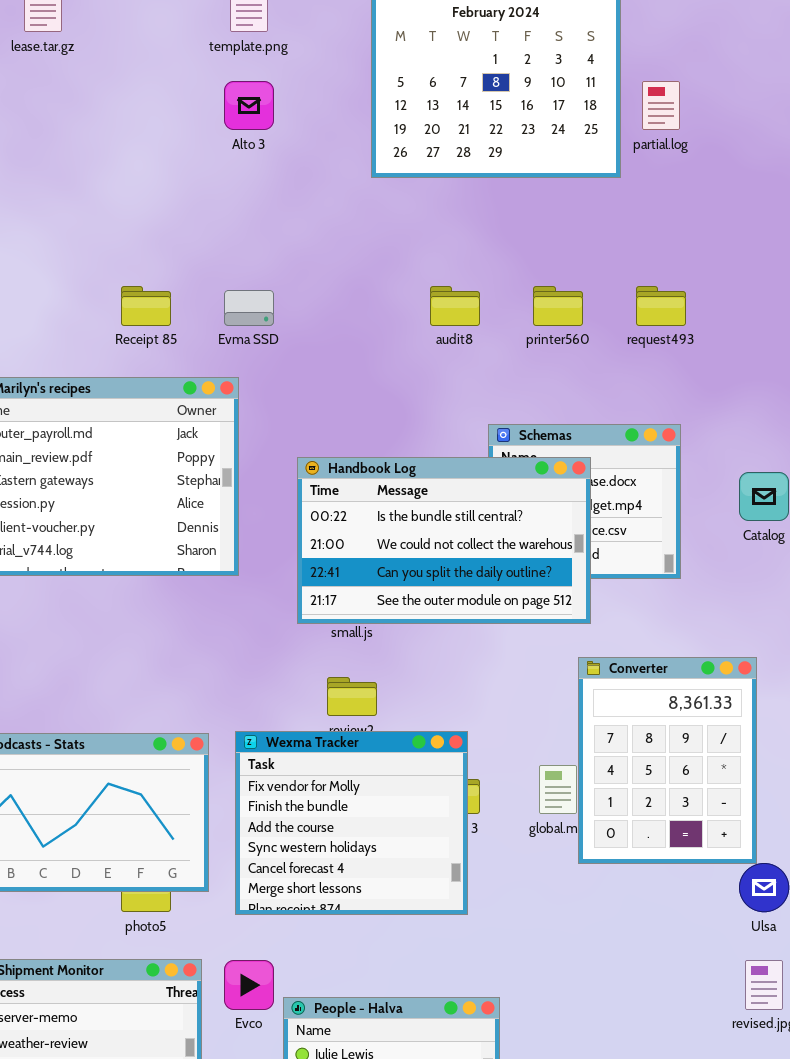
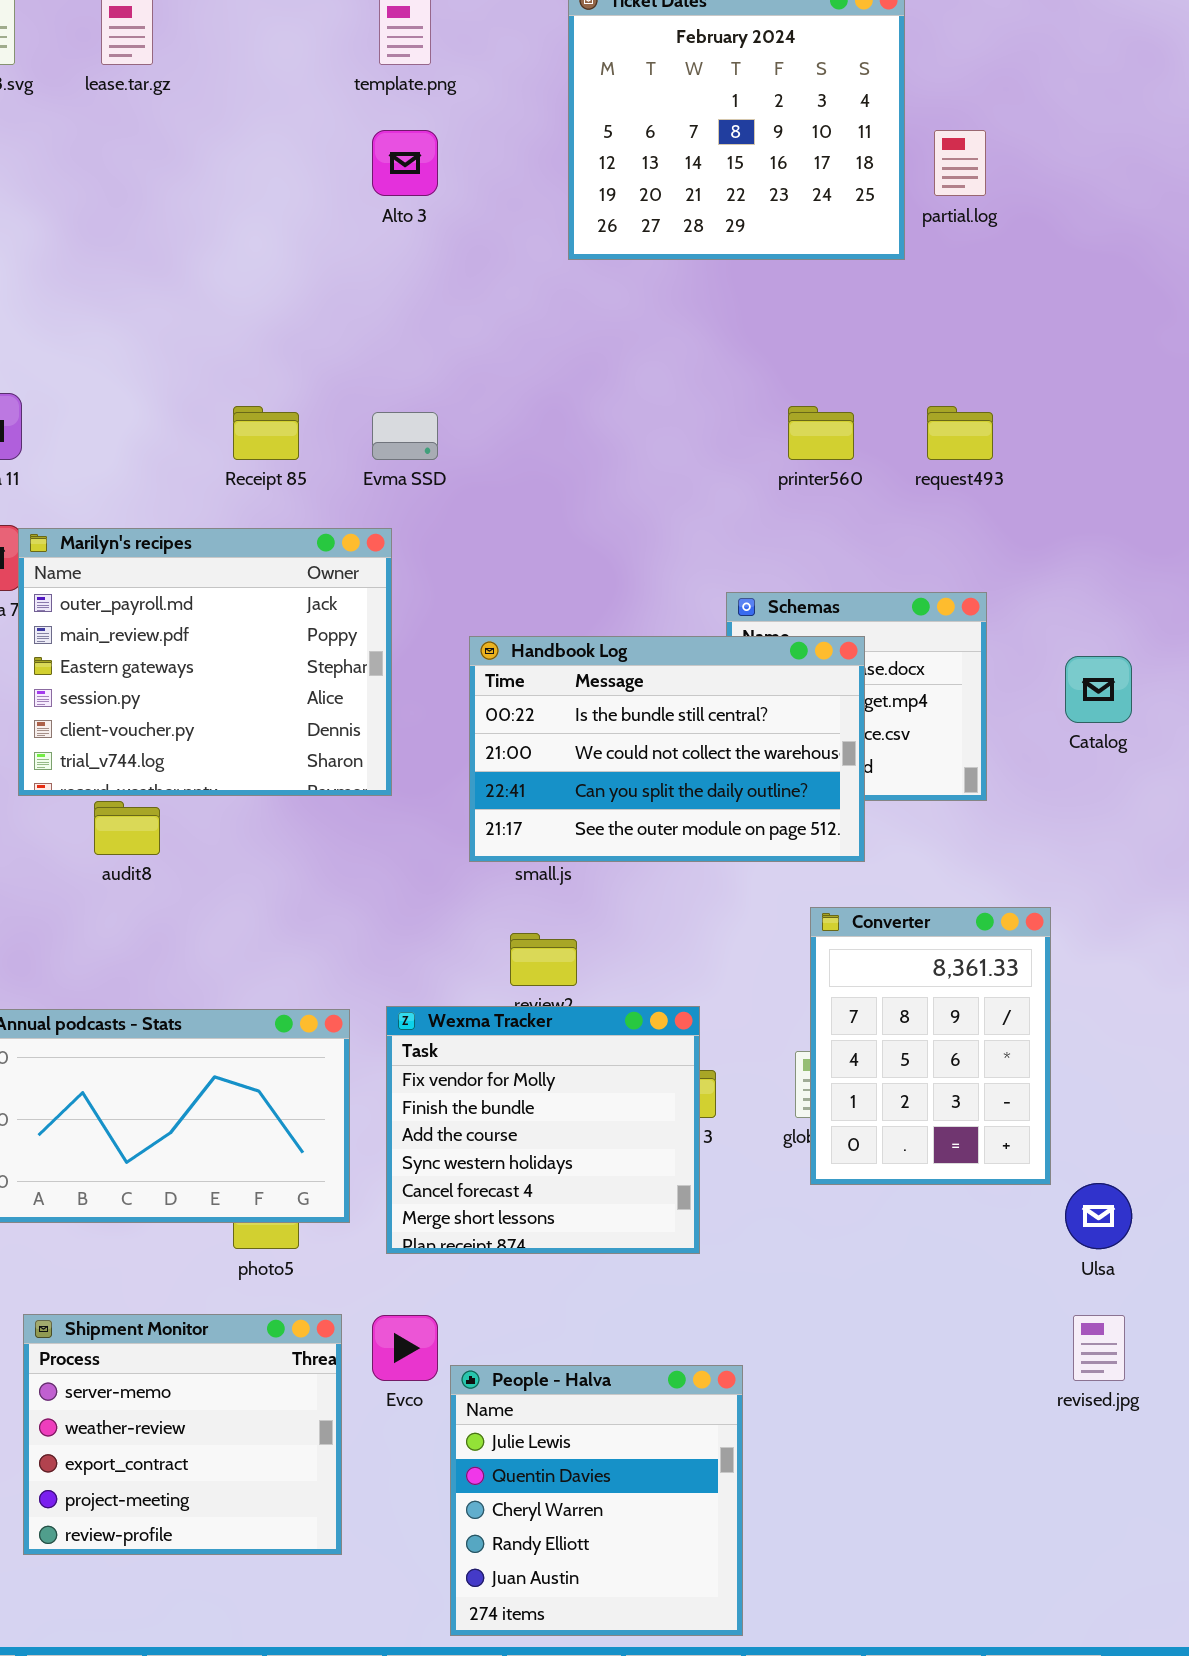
audit8: [430,286,480,326] -> [94,801,160,855], moved
Converter: [578,657,757,864] -> [810,907,1051,1185], moved

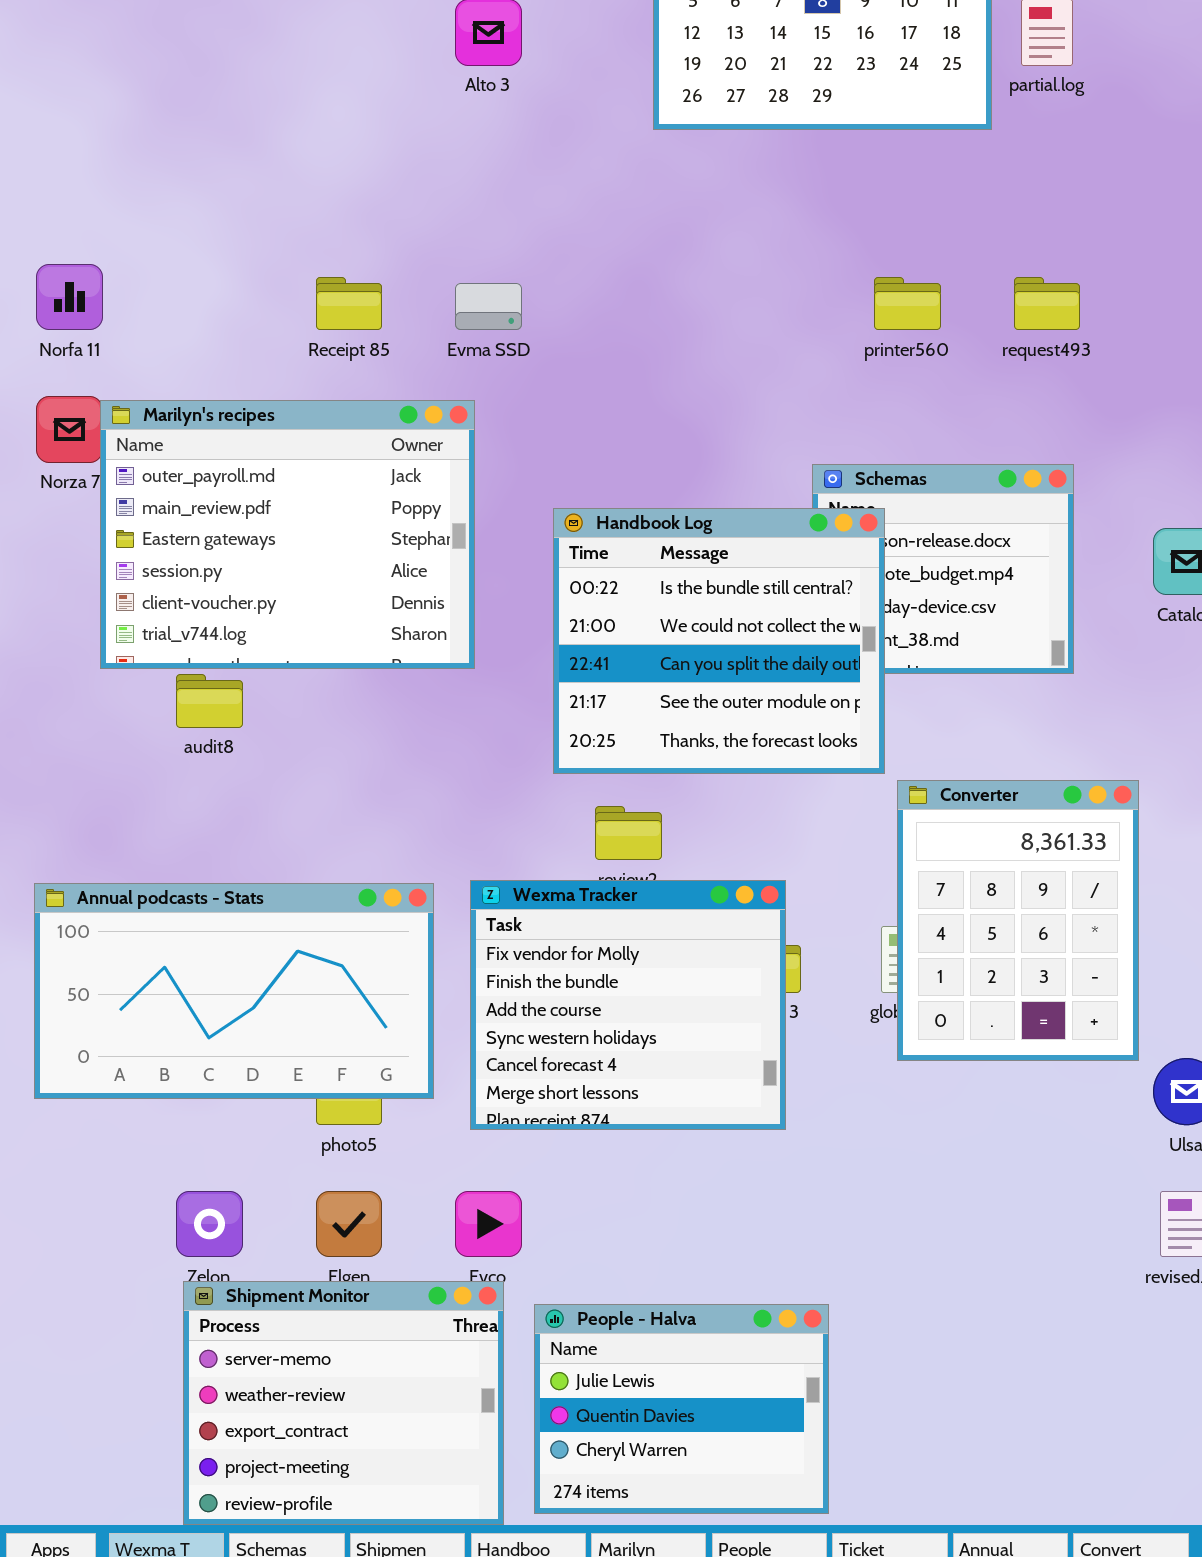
Handbook Log: [469,636,865,862] -> [553,508,885,774], resized
Shipment Monitor: [23,1314,342,1555] -> [183,1281,504,1525], moved
People - Halva: [450,1365,743,1636] -> [534,1304,829,1514], resized

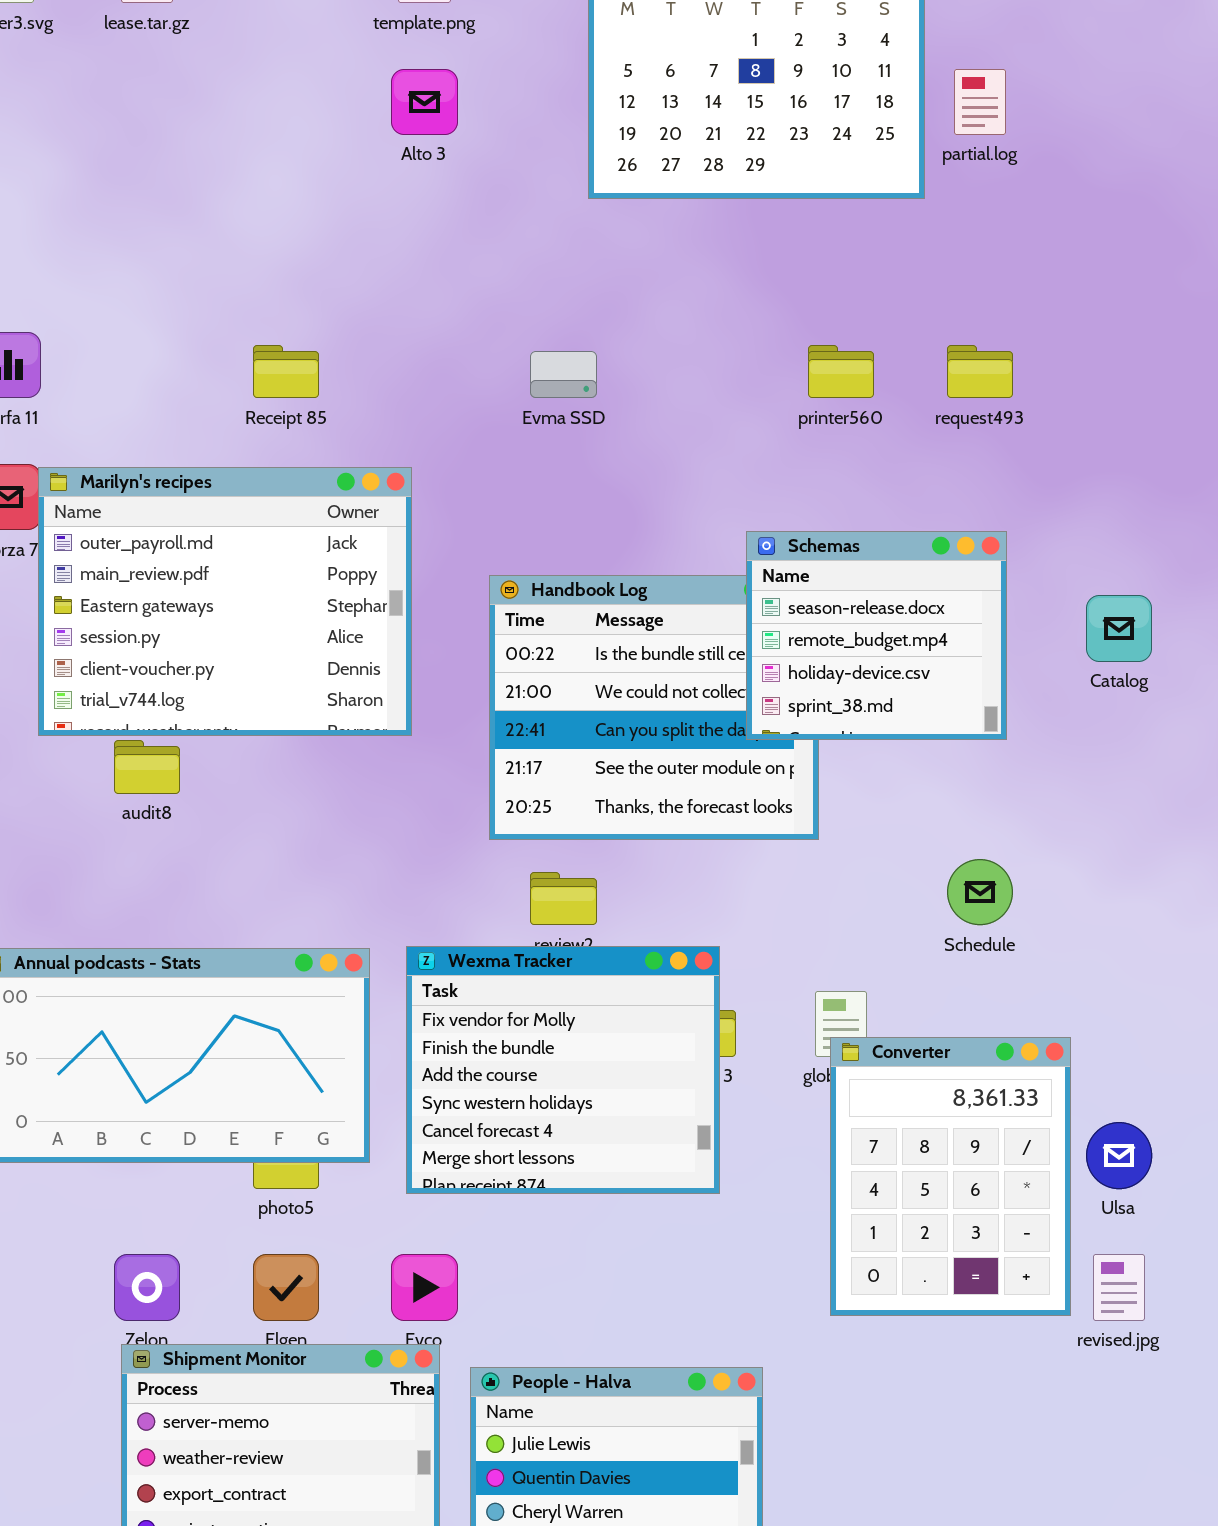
Evma SSD: [455,283,522,330] -> [530,351,597,398], moved
Schemas: [812,464,1074,674] -> [746,531,1007,740], raised
Converter: [897,780,1139,1061] -> [830,1037,1071,1316], moved

